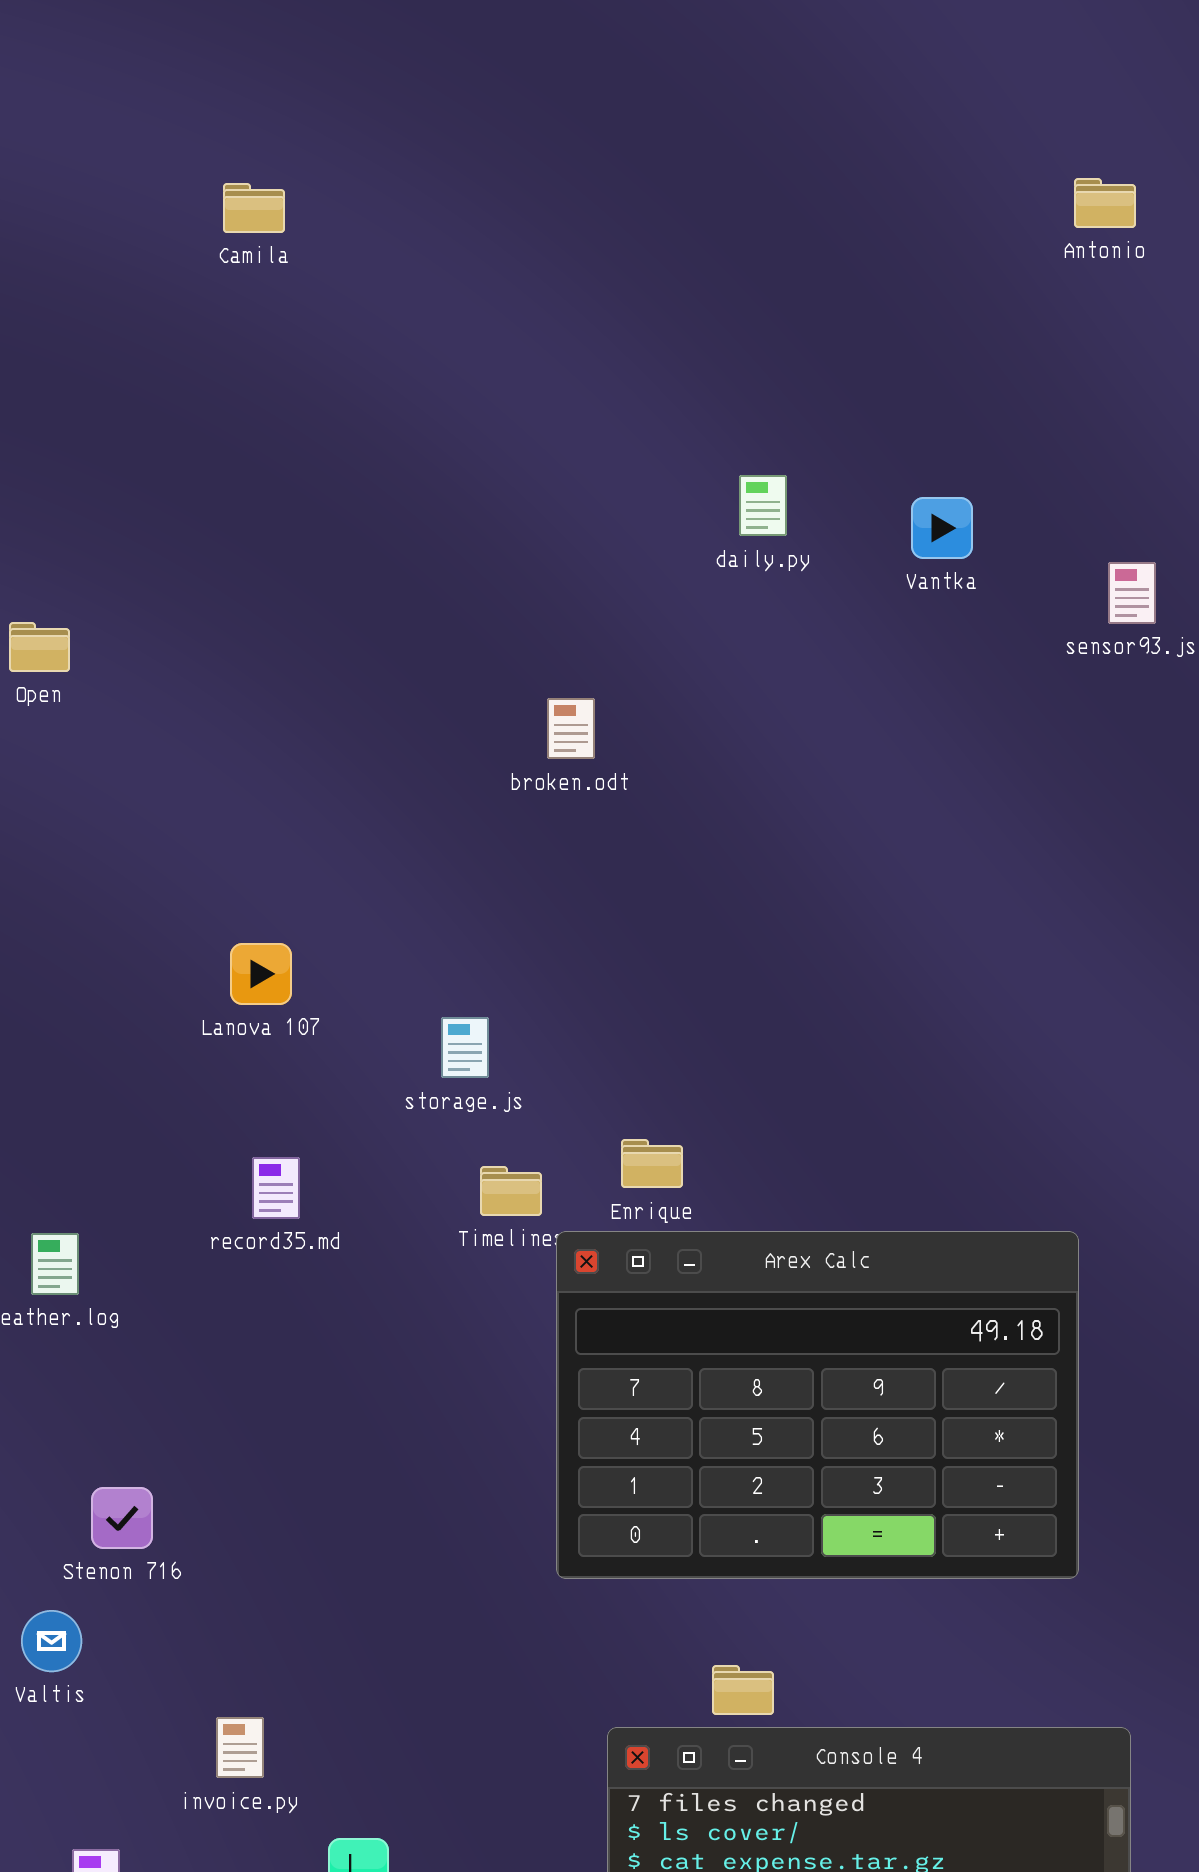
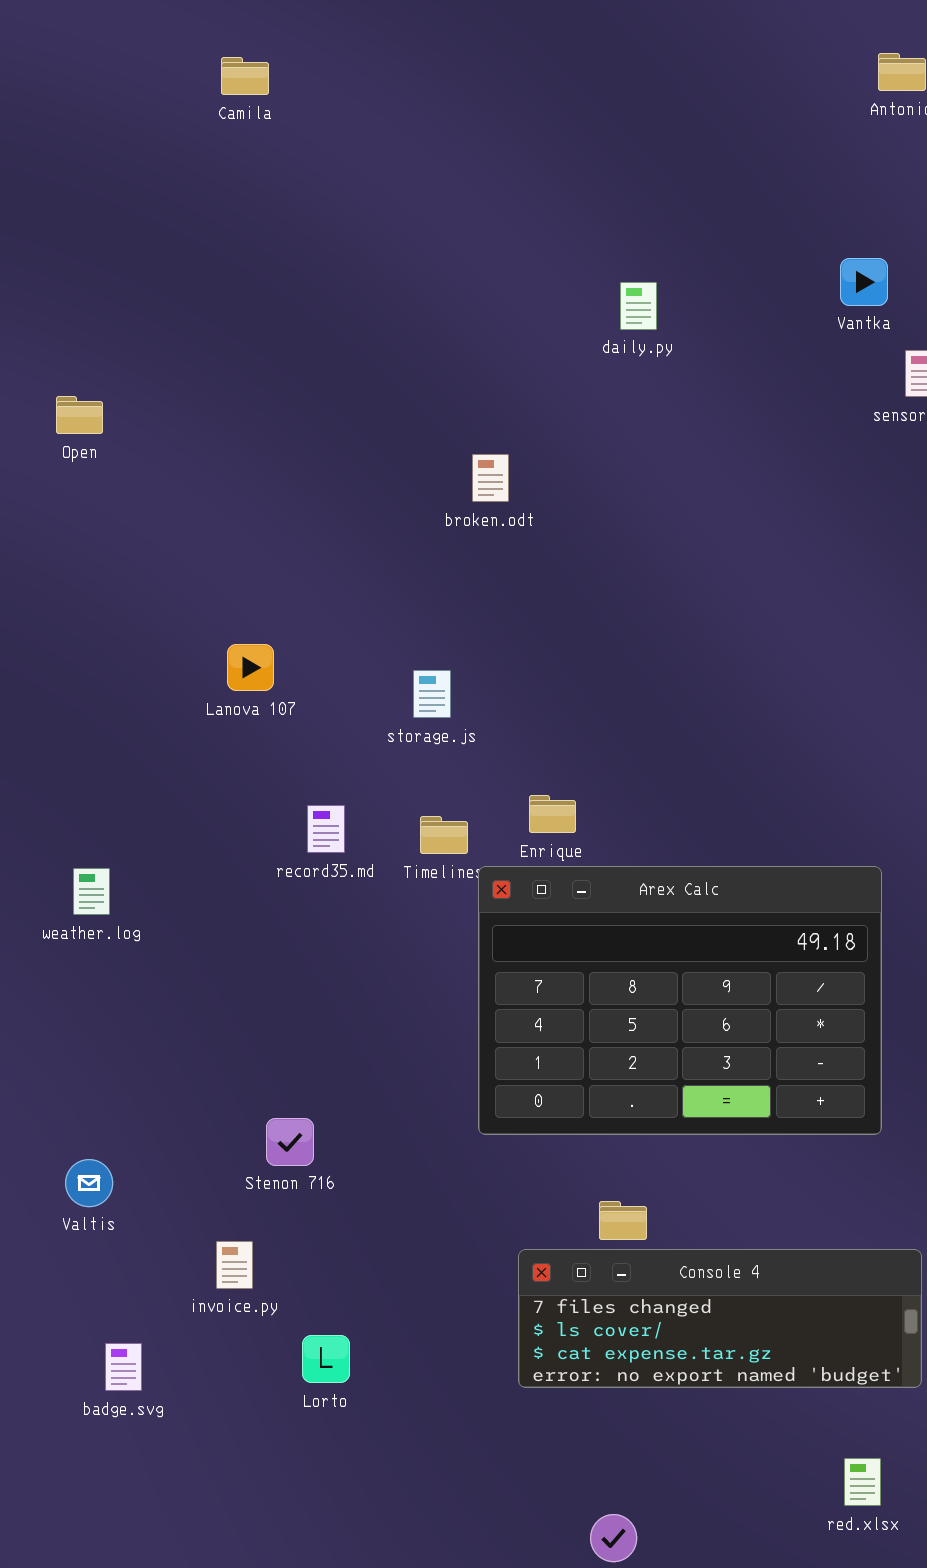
Vantka: [911,497,973,559] -> [840,258,888,306], moved
storage.js: [441,1017,489,1078] -> [413,670,451,718], moved
record35.md: [252,1157,300,1219] -> [307,805,345,853], moved
Stenon 716: [91,1487,153,1549] -> [266,1118,314,1166], moved

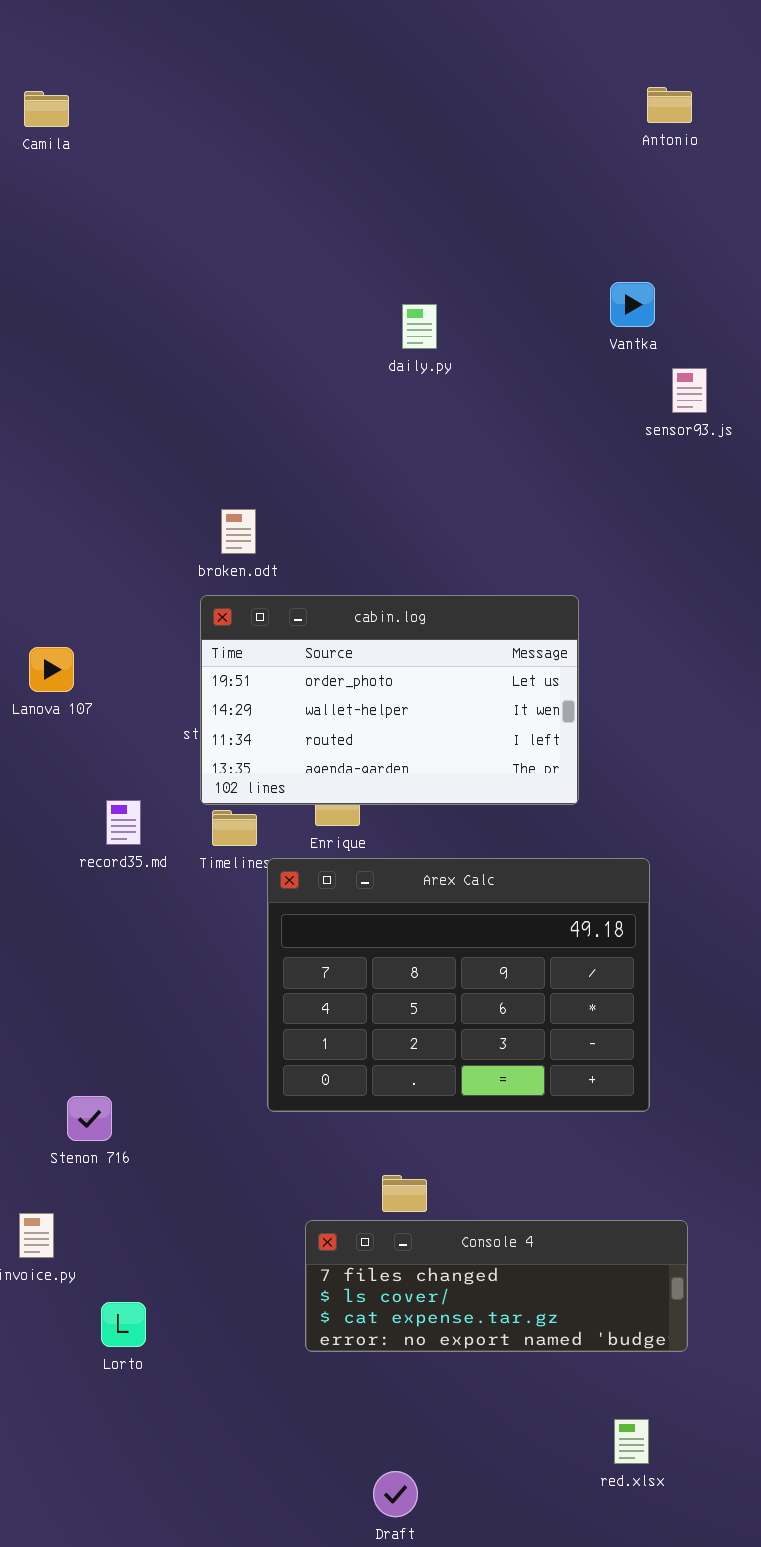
broken.odt: [472,454,509,502] -> [221,509,256,554], moved
cabin.log: none -> [200,595,579,805], opened

